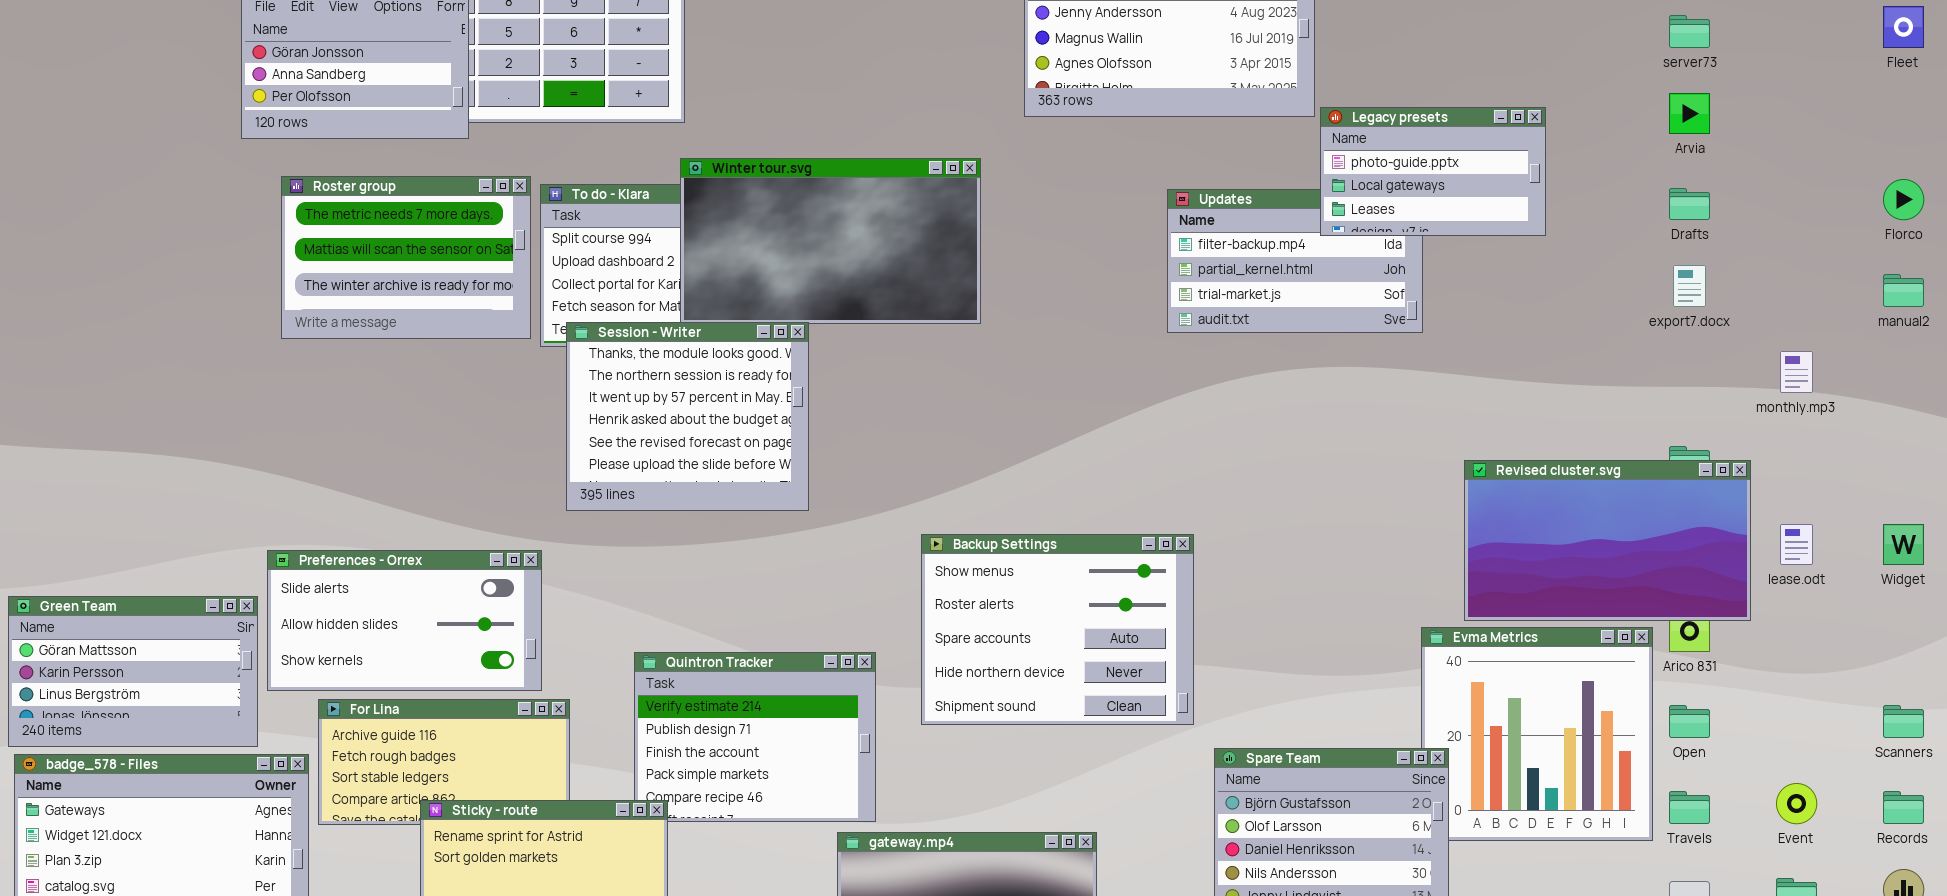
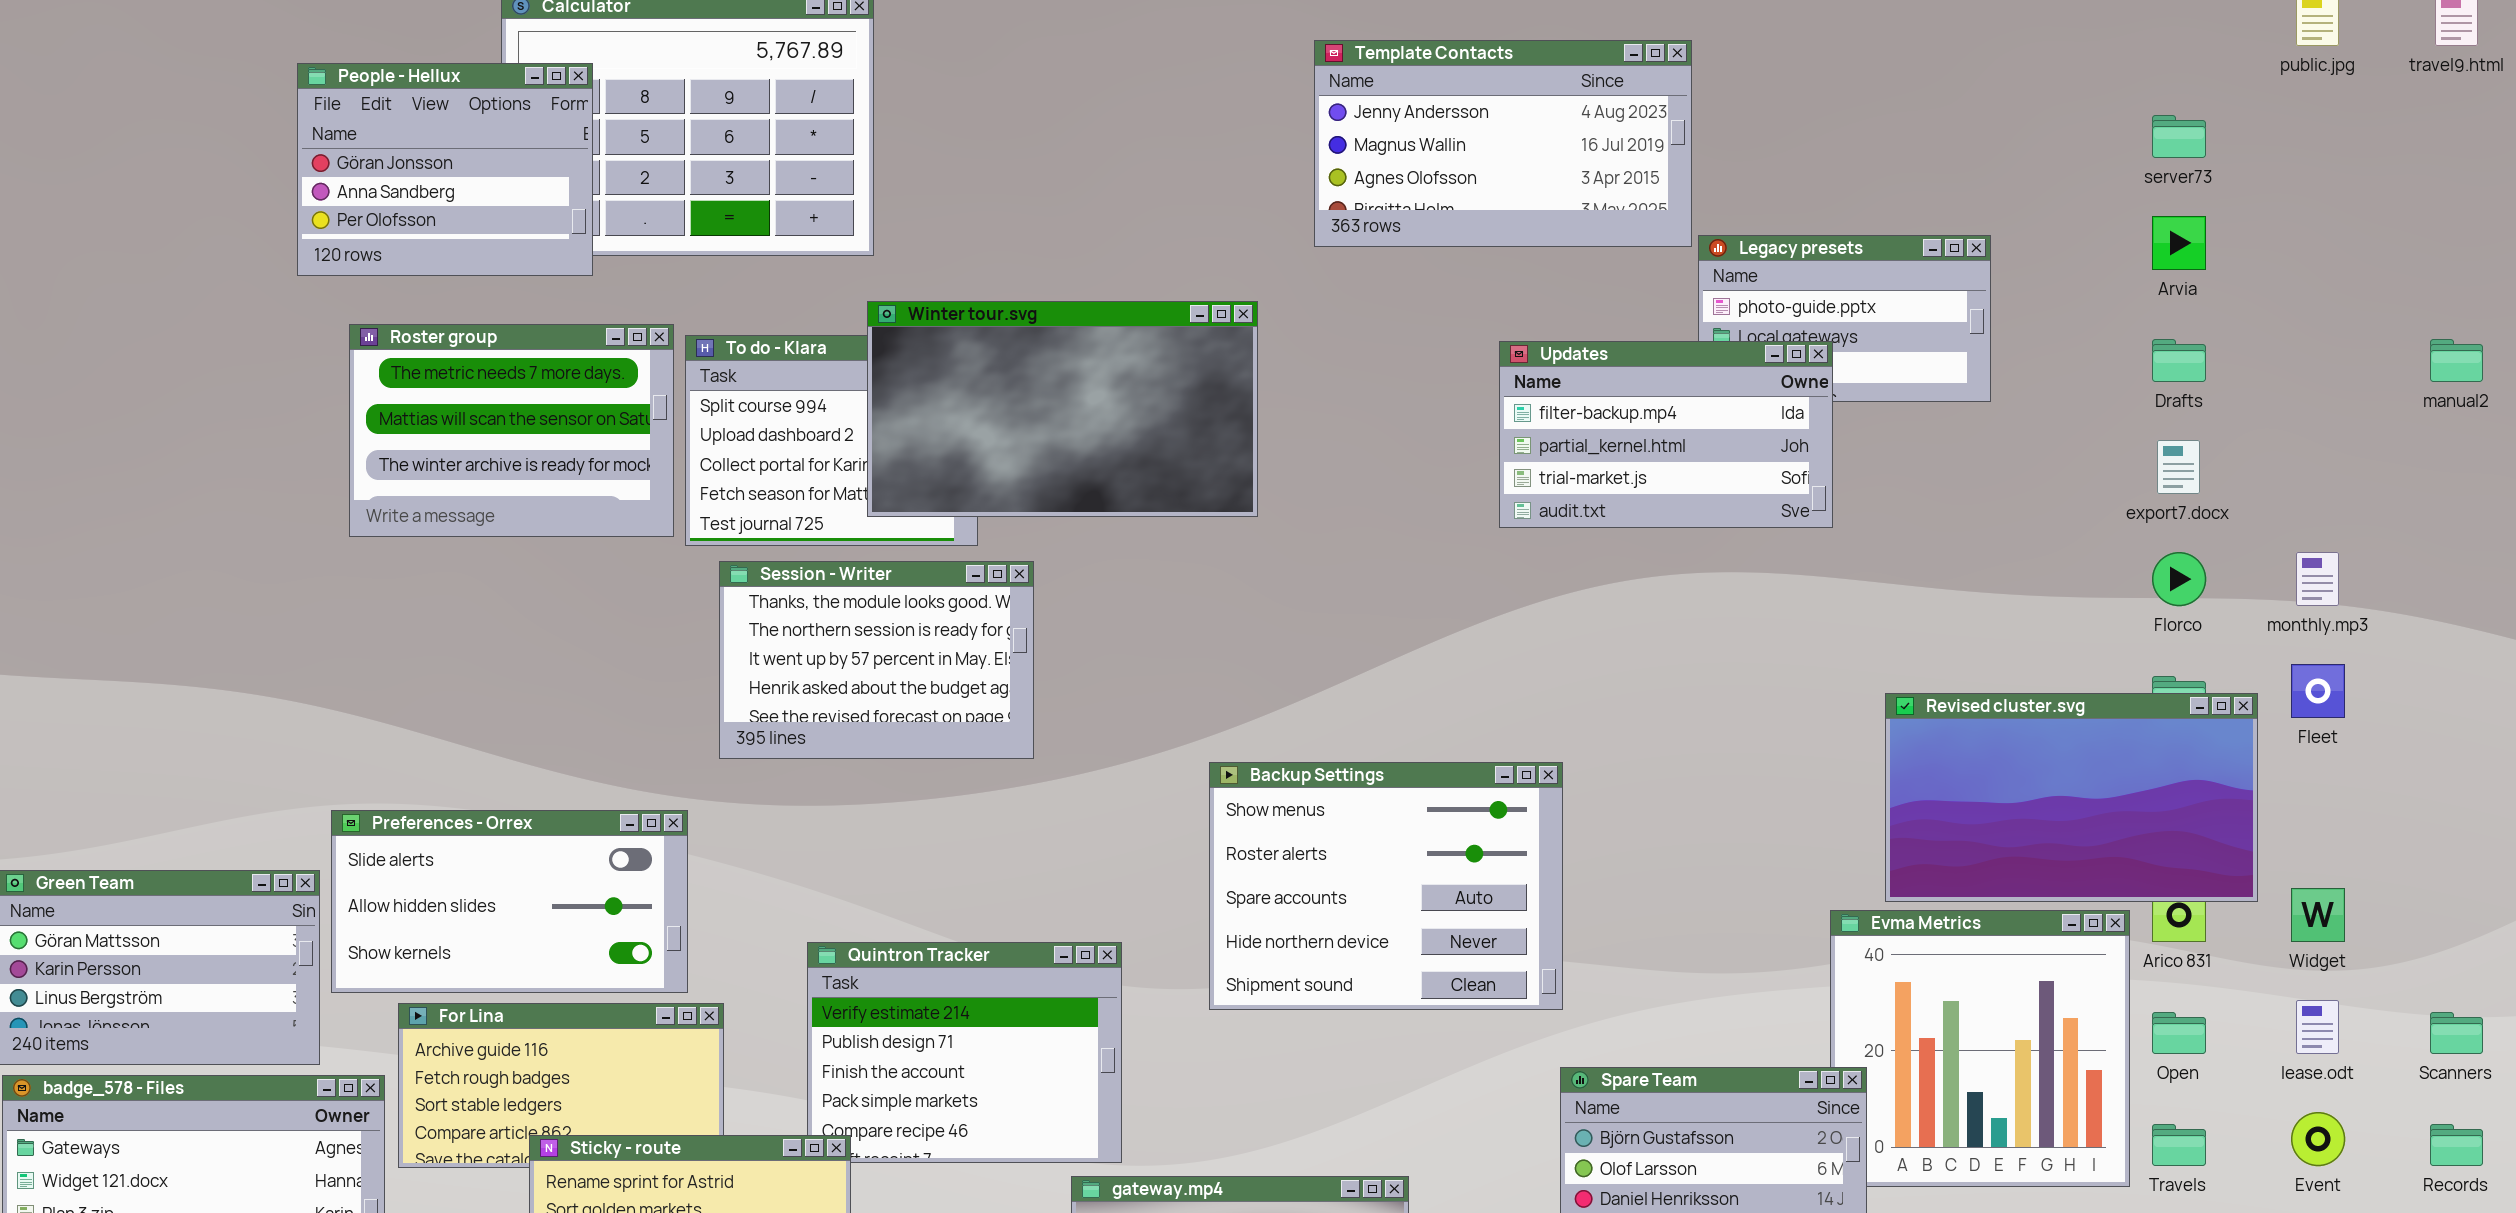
Fleet: [1883,6,1924,48] -> [2291,664,2345,718], moved
Florco: [1883,179,1924,220] -> [2152,552,2206,606], moved
Updates: [1167,189,1423,333] -> [1499,341,1833,528], raised
manual2: [1883,274,1924,307] -> [2430,339,2483,382], moved
Session - Writer: [566,322,809,511] -> [719,561,1034,759], resized
lease.odt: [1780,524,1813,565] -> [2296,1000,2339,1054], moved
Widget: [1883,524,1924,565] -> [2291,888,2345,942], moved
Backup Settings: [921,534,1194,725] -> [1209,762,1563,1010], moved

